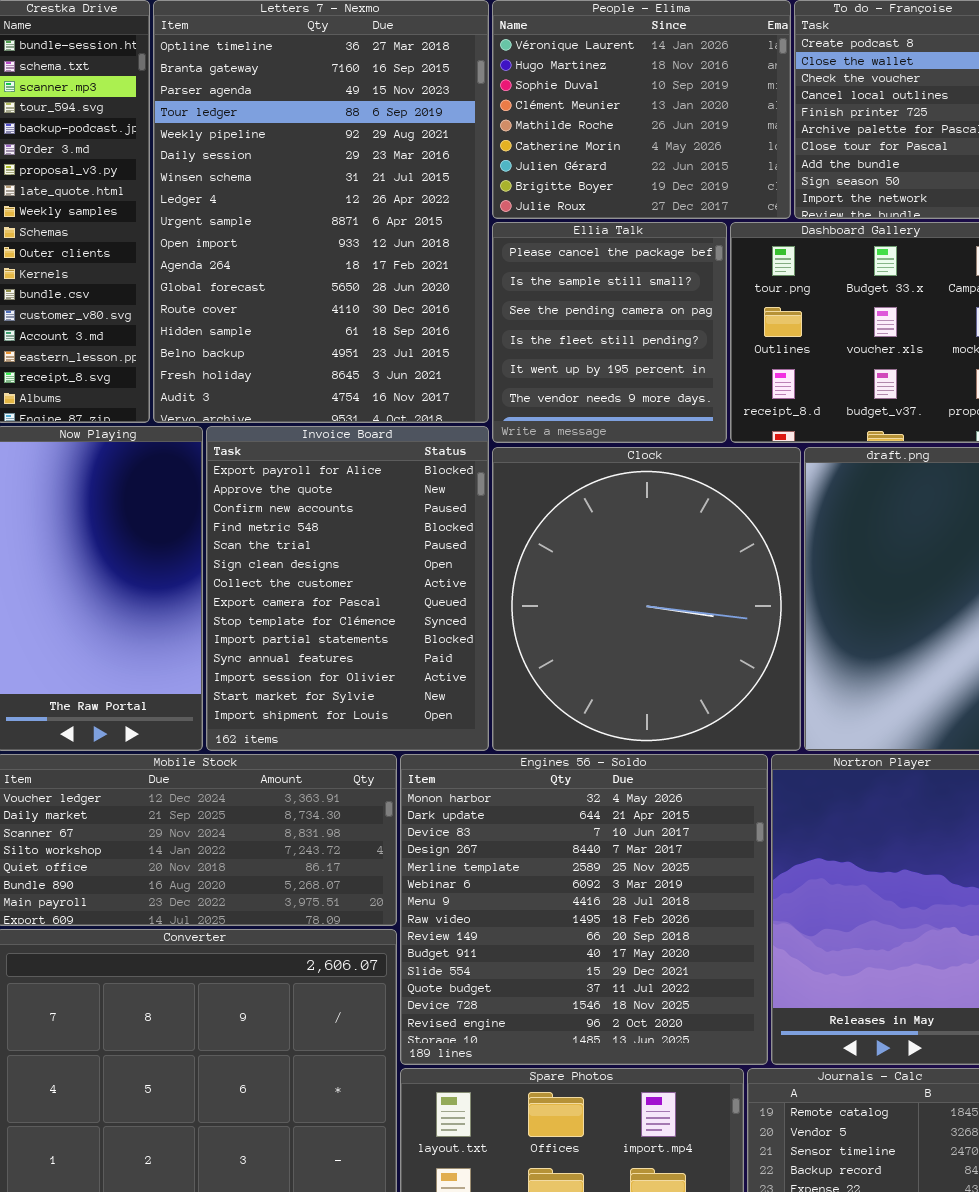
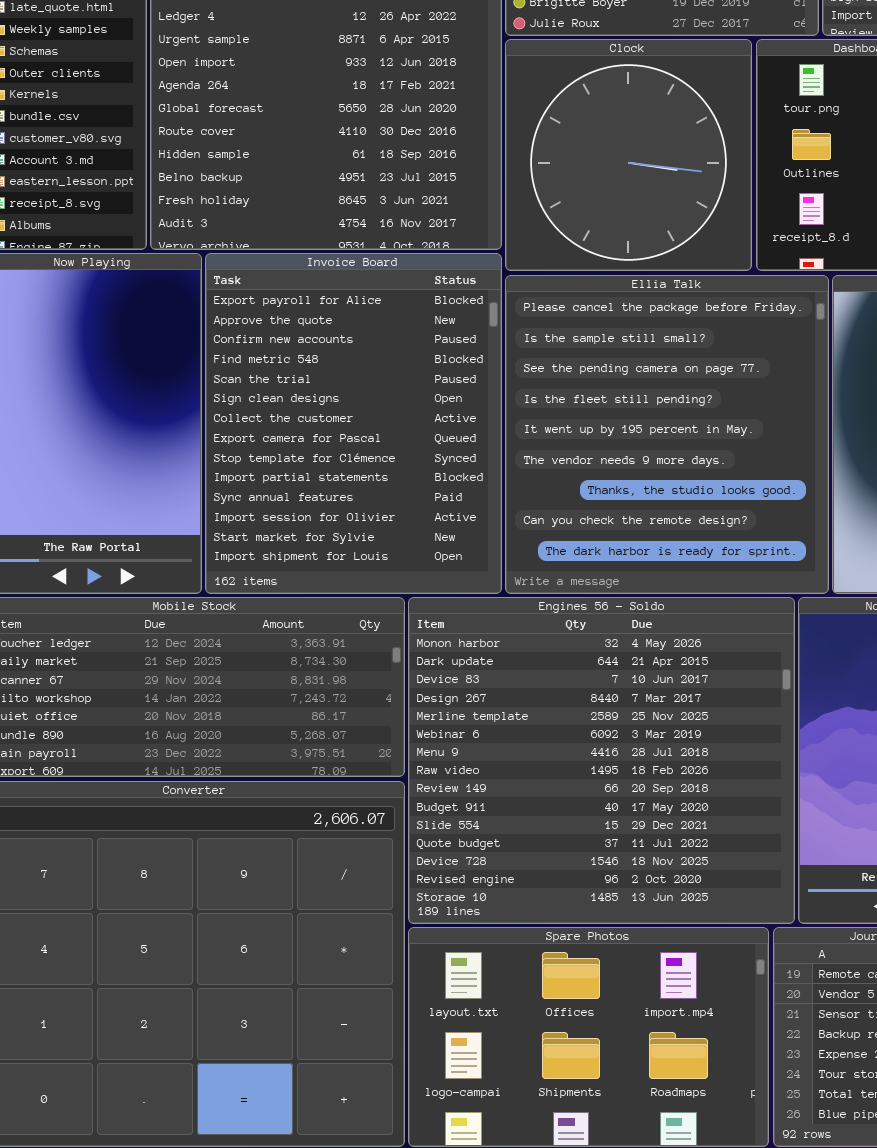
Ellia Talk: [492,222,727,443] -> [505,275,829,594], moved, resized
Clock: [492,447,801,751] -> [505,39,752,271], moved, resized

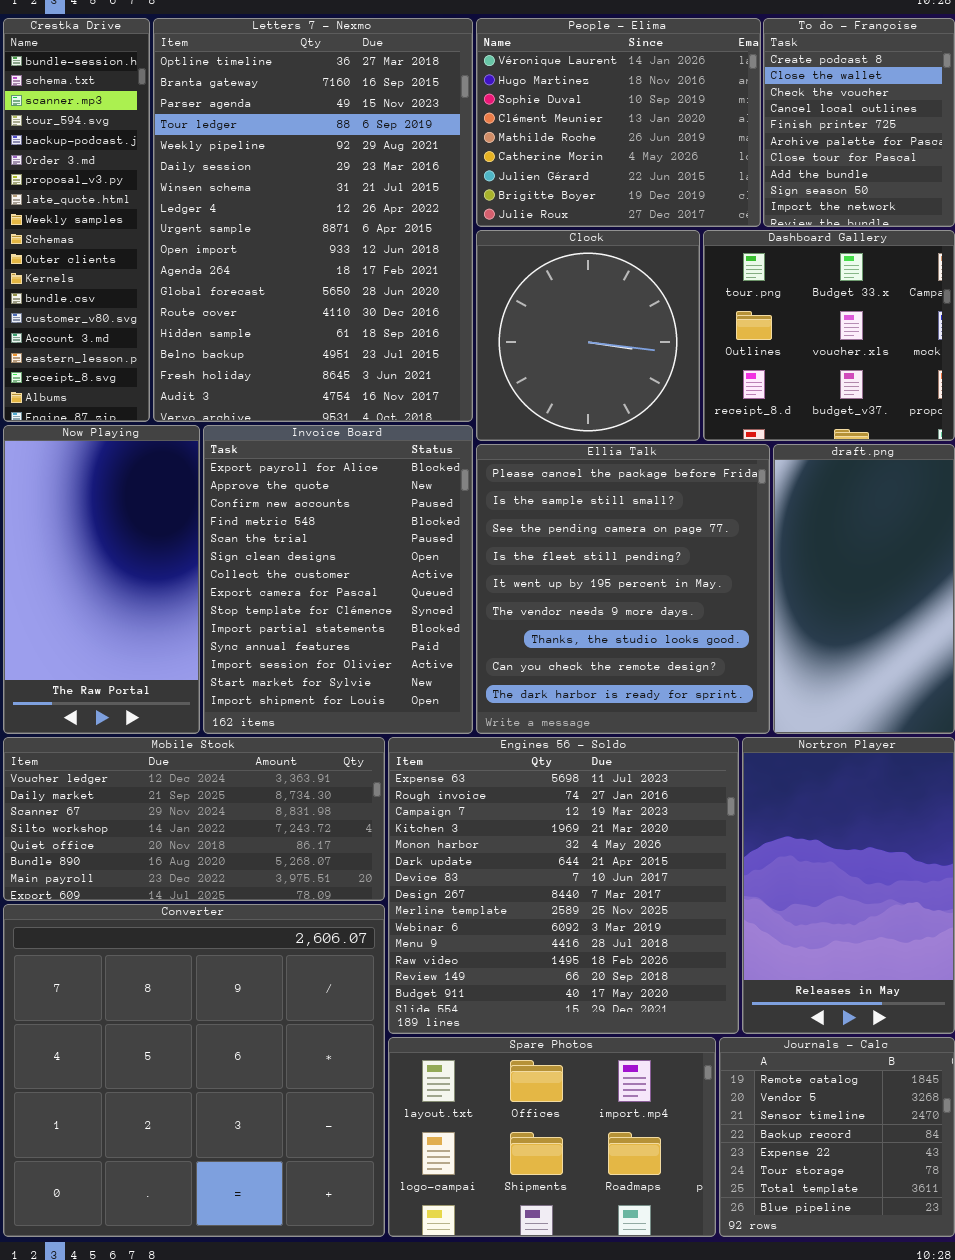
Engines 56 - Soldo: [408,597,795,924] -> [388,737,739,1034], scrolled up 4 rows

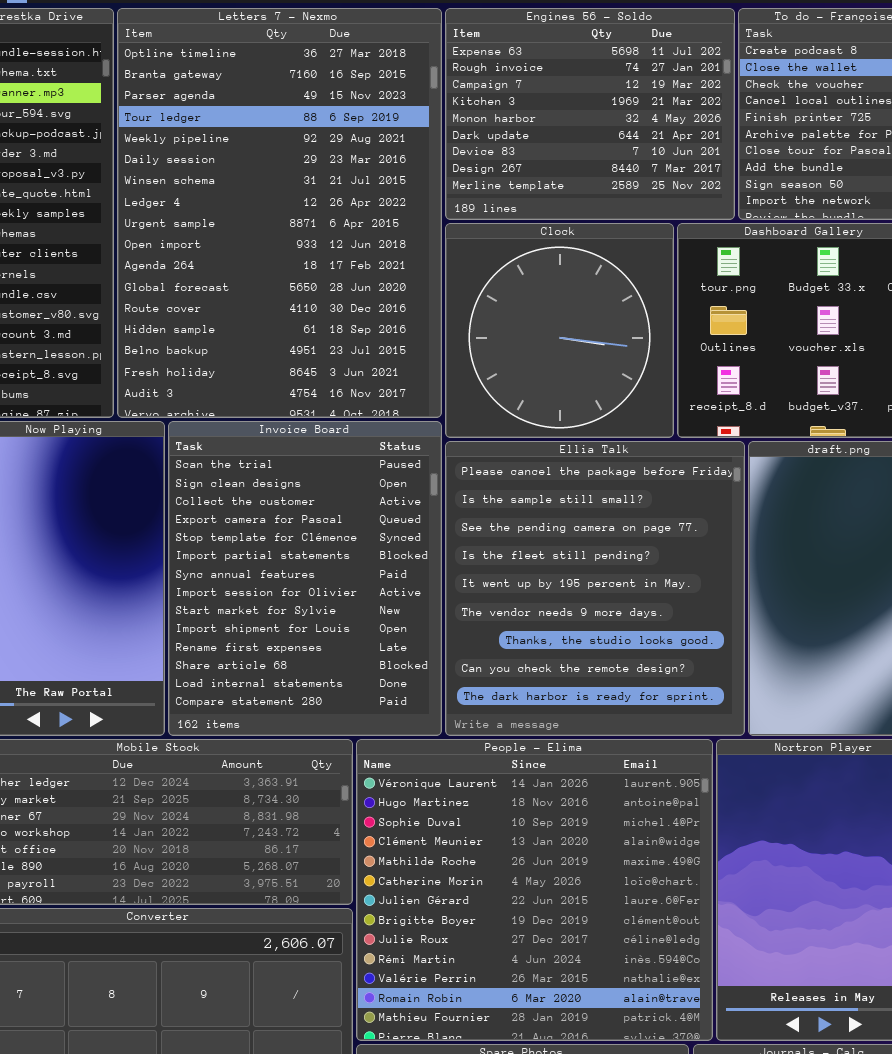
People - Elima: [476,18,761,227] -> [356,739,713,1041], moved, resized
Invoice Board: [203,425,473,734] -> [168,421,442,736], scrolled down 4 rows
Engines 56 - Soldo: [388,737,739,1034] -> [445,8,735,220], moved, resized

